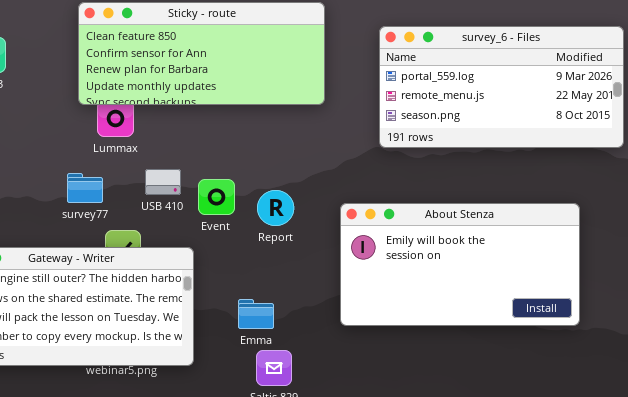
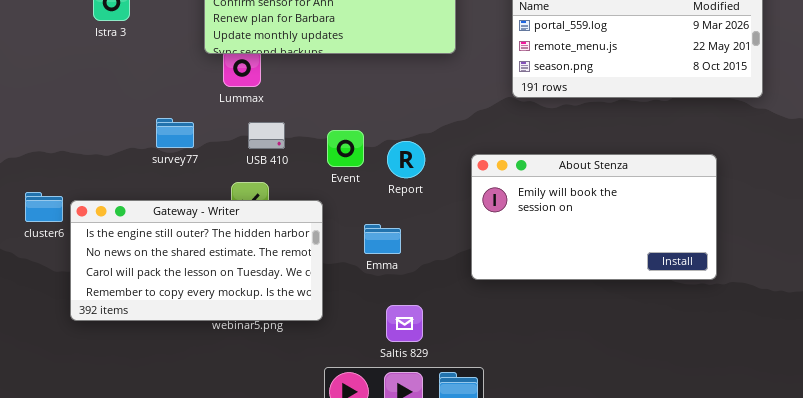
USB 410: [145,169,181,195] -> [248,122,285,149], moved
survey77: [67,173,103,203] -> [156,118,194,148], moved
Emma: [238,299,274,329] -> [364,224,401,254], moved

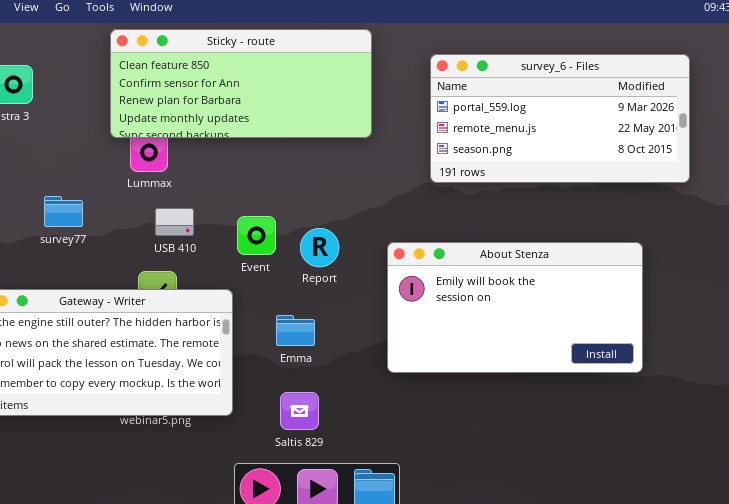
survey77: [156,118,194,148] -> [44,196,83,227], moved
Saltis 829: [386,305,423,342] -> [280,392,319,430], moved

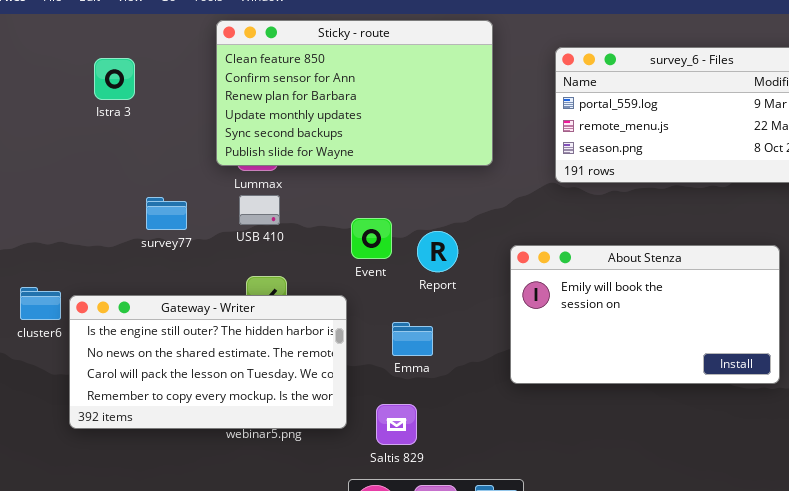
Sticky - route: [110,29,372,138] -> [216,20,493,166], resized
USB 410: [155,208,194,236] -> [239,195,280,225], moved
Saltis 829: [280,392,319,430] -> [376,404,417,445], moved

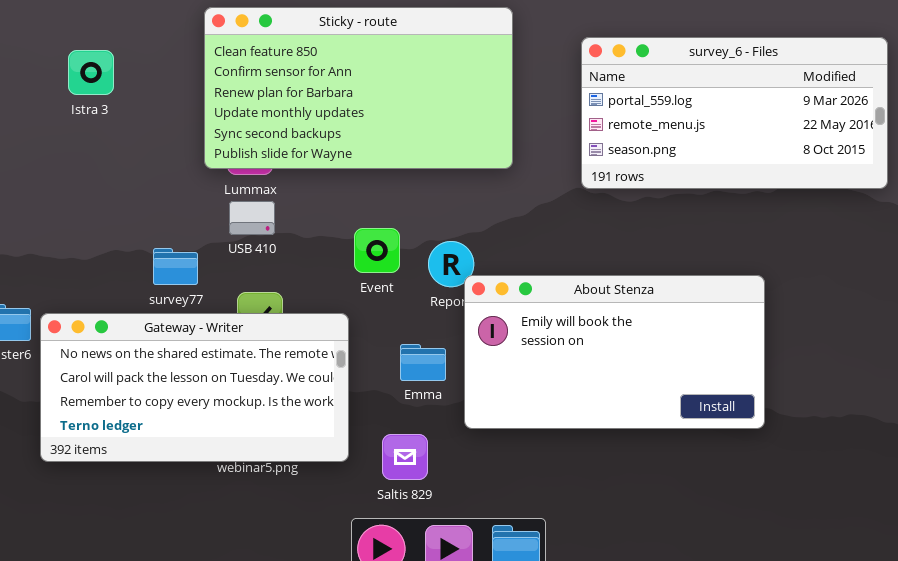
survey77: [146,197,187,230] -> [153,248,198,285], moved
About Stenza: [510,245,780,384] -> [464,275,765,429], moved
Gateway - Writer: [69,295,347,429] -> [40,313,349,462], scrolled down 1 row

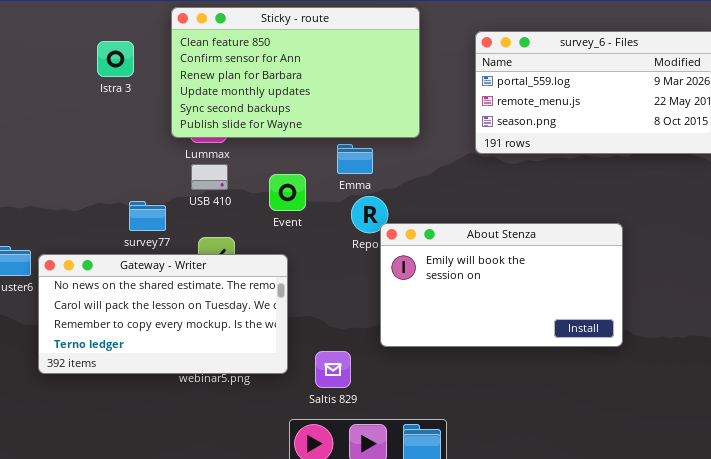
Istra 3: [68,50,114,95] -> [97,41,134,77], moved
Event: [354,228,400,273] -> [269,174,306,211], moved
Emma: [400,344,446,381] -> [337,144,373,174], moved

